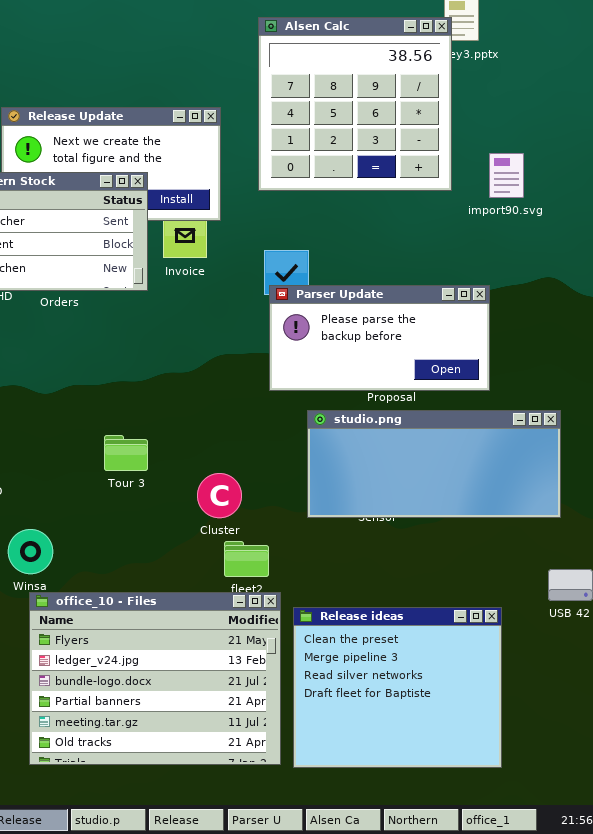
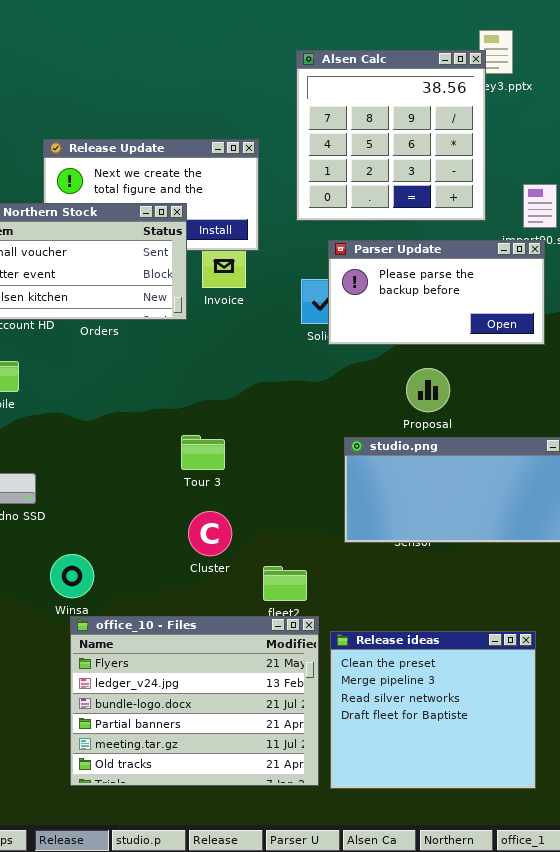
Parser Update: [269,285,490,391] -> [328,240,545,345], moved
Tour 3: [104,435,148,471] -> [181,435,225,470], moved
Cluster: [197,473,242,518] -> [188,511,232,556], moved

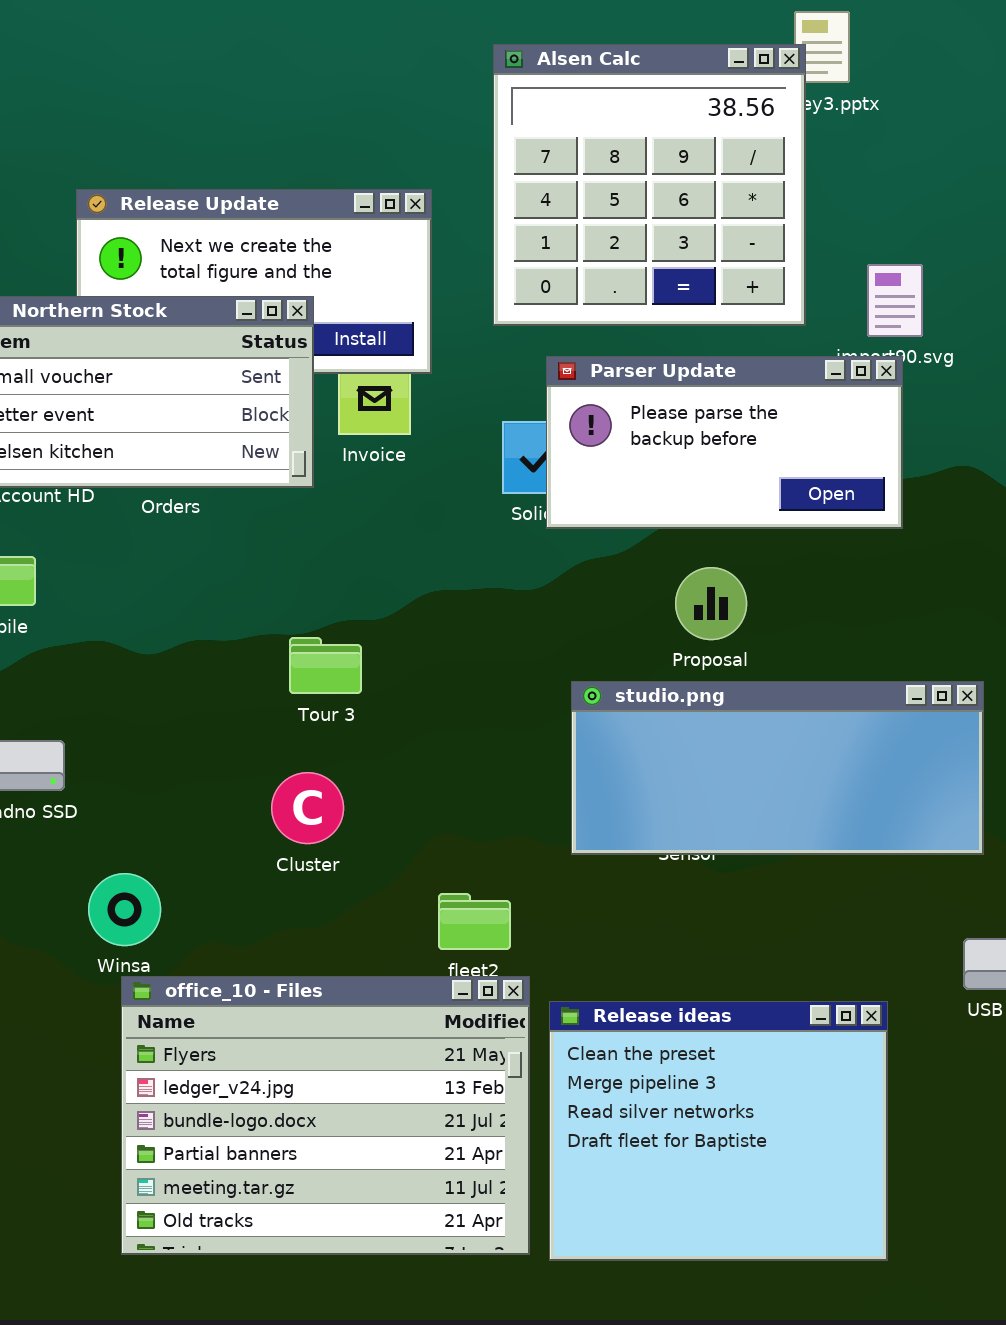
Tour 3: [181,435,225,470] -> [289,637,362,694], moved
Cluster: [188,511,232,556] -> [271,772,344,844], moved

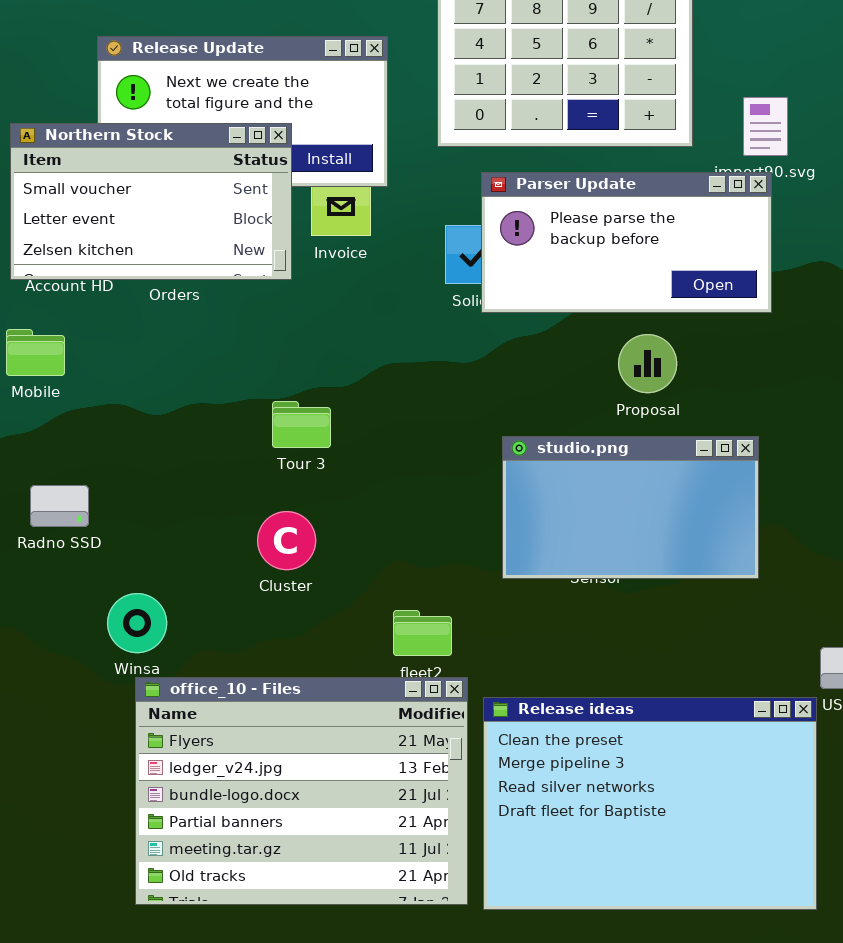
Proposal: [675,567,747,640] -> [618,334,677,393], moved
studio.png: [571,681,984,855] -> [502,436,759,579], resized
Release ideas: [549,1001,888,1261] -> [483,697,817,910], resized

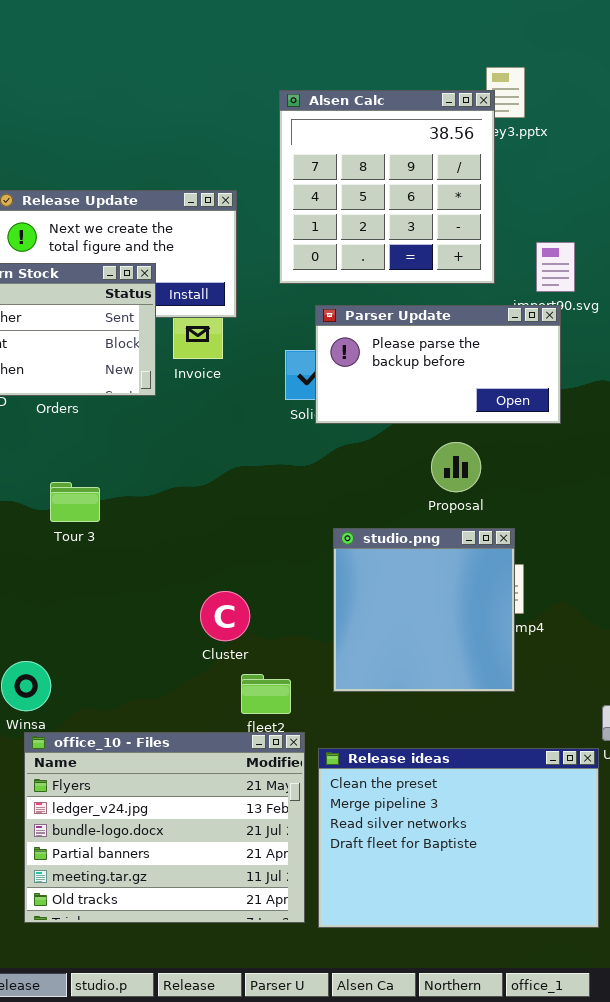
Tour 3: [272,401,331,448] -> [50,482,100,522], moved
studio.png: [502,436,759,579] -> [333,528,515,692], resized
Cluster: [257,511,316,570] -> [200,591,250,641], moved

